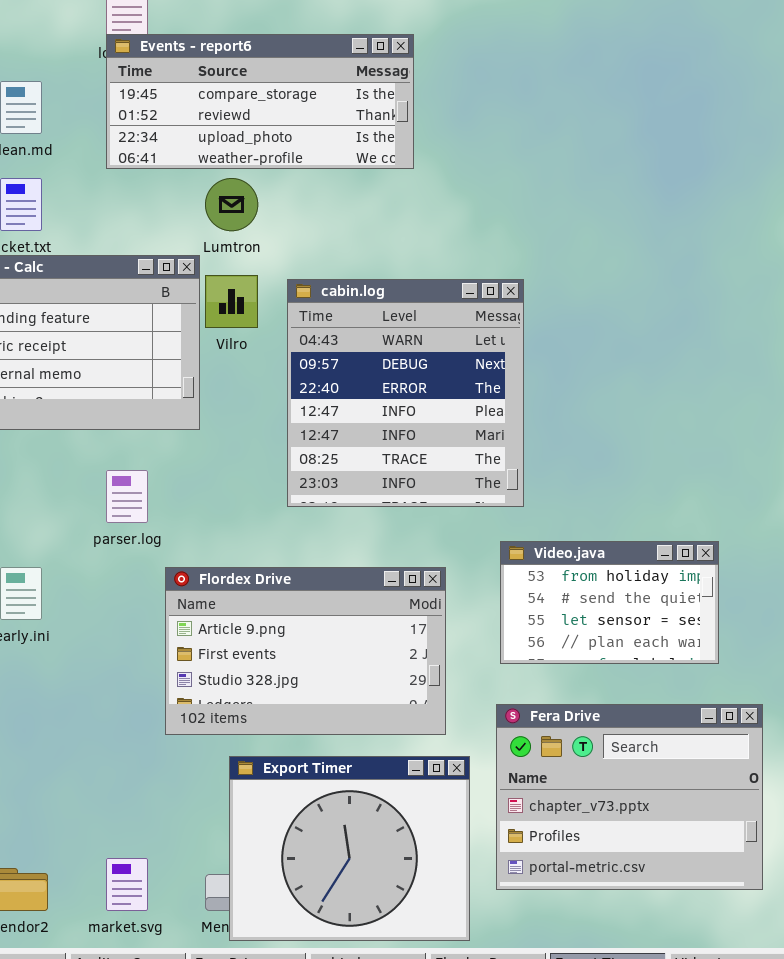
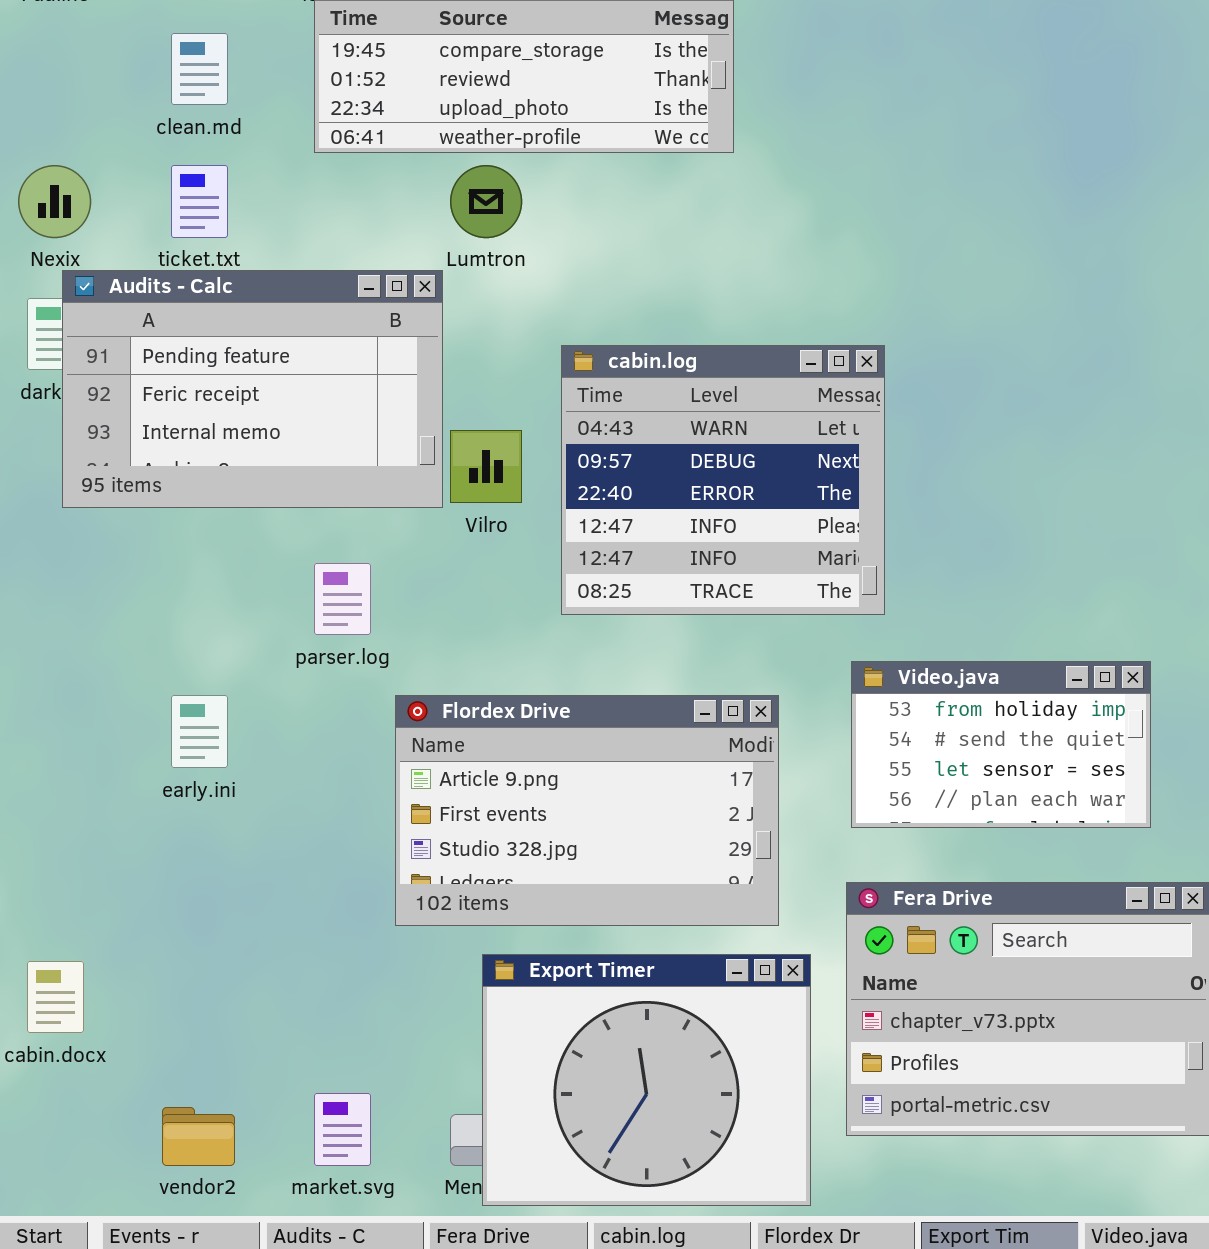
Vilro: [205,275,258,328] -> [450,430,522,503], moved
cabin.log: [287,279,524,507] -> [561,345,885,615], resized

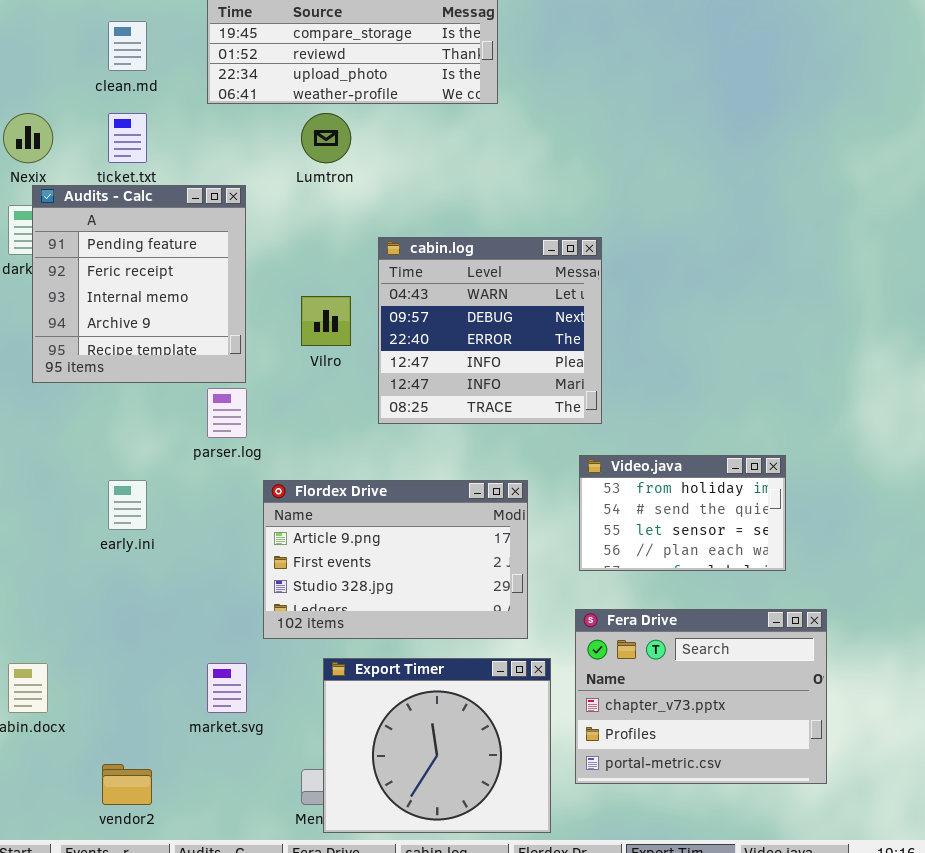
Audits - Calc: [62,270,443,508] -> [32,185,246,383], resized
market.svg: [314,1093,371,1166] -> [207,663,247,713], moved

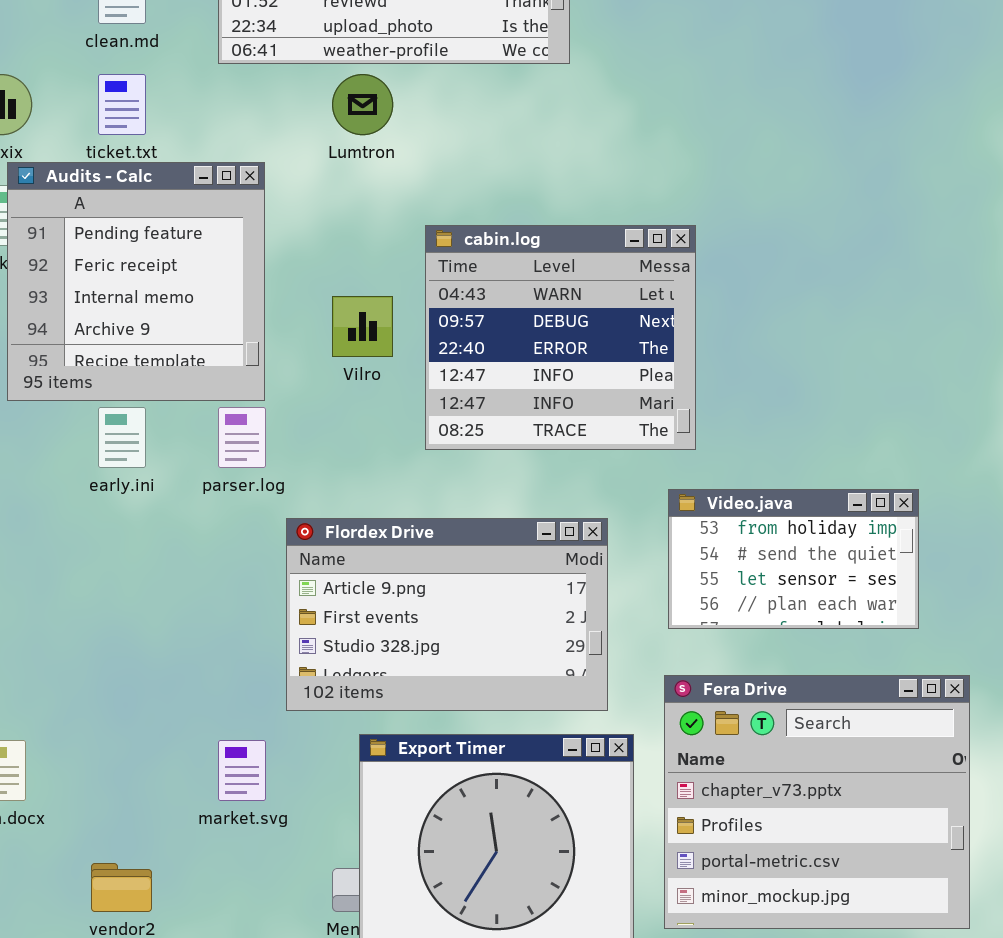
early.ini: [108,480,147,530] -> [98,407,146,468], moved
Fera Drive: [575,609,827,784] -> [664,675,970,929], resized

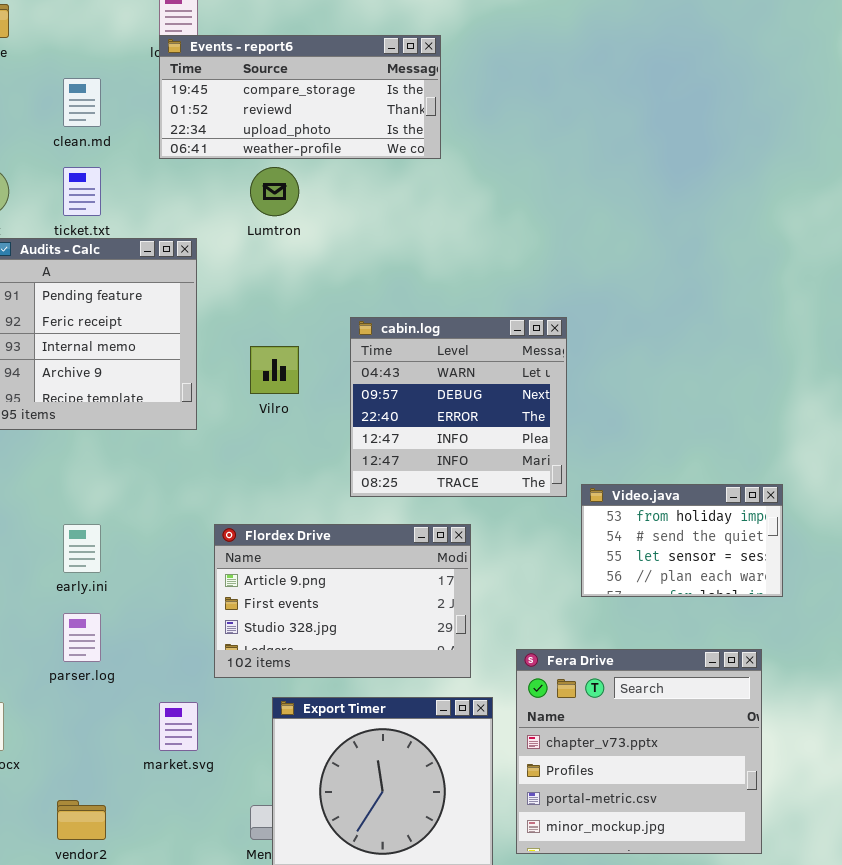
cabin.log: [425,225,696,450] -> [350,317,567,497], moved
early.ini: [98,407,146,468] -> [63,524,101,573], moved
parser.log: [218,407,266,468] -> [63,613,101,662], moved
Video.java: [668,489,919,629] -> [581,484,783,597], moved

